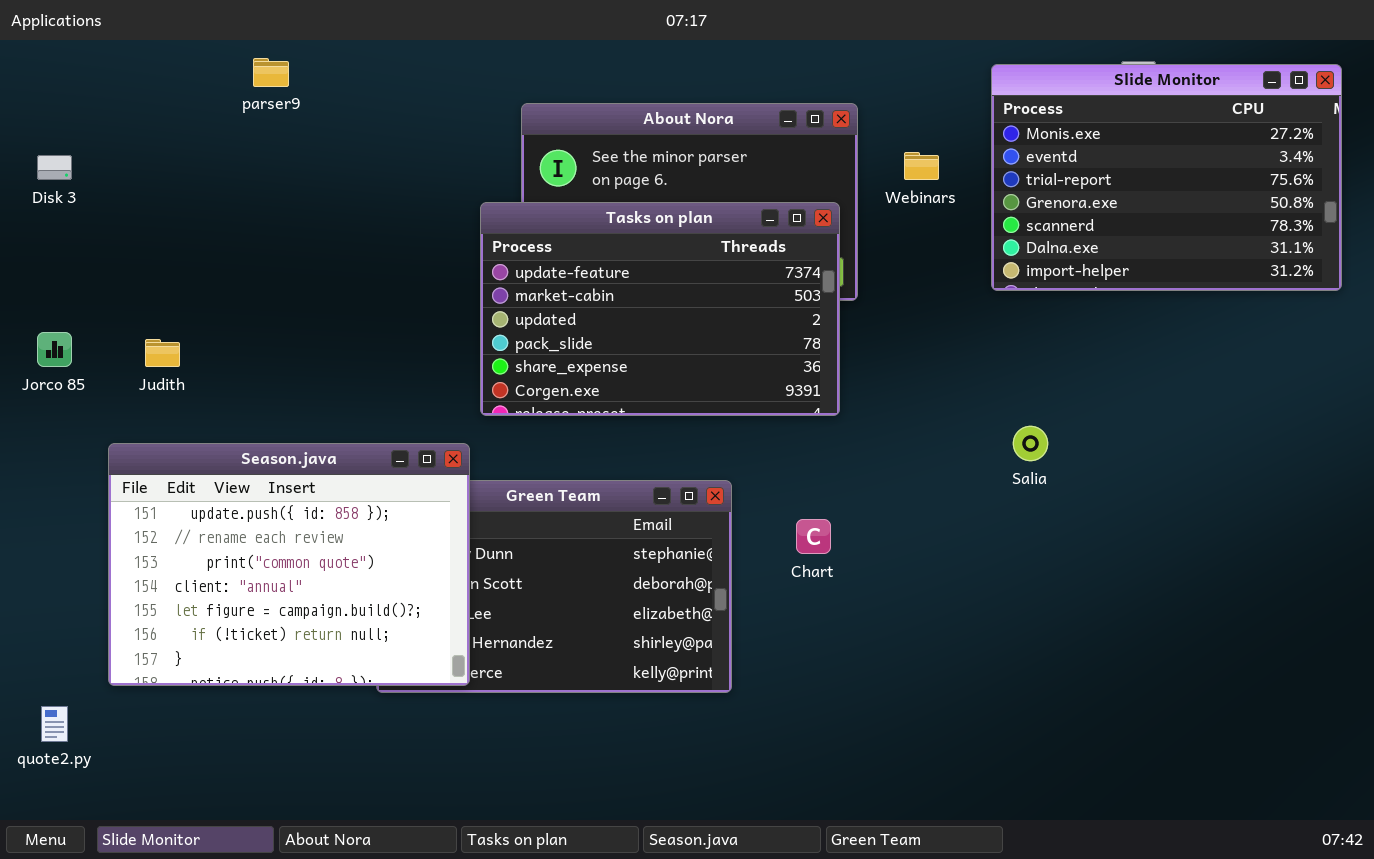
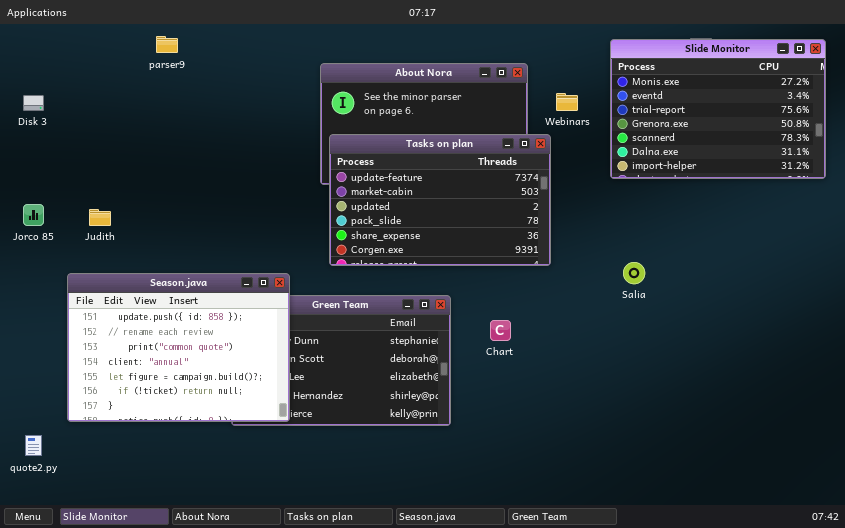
Tasks on plan: [480,202,840,416] -> [329,134,551,266], moved

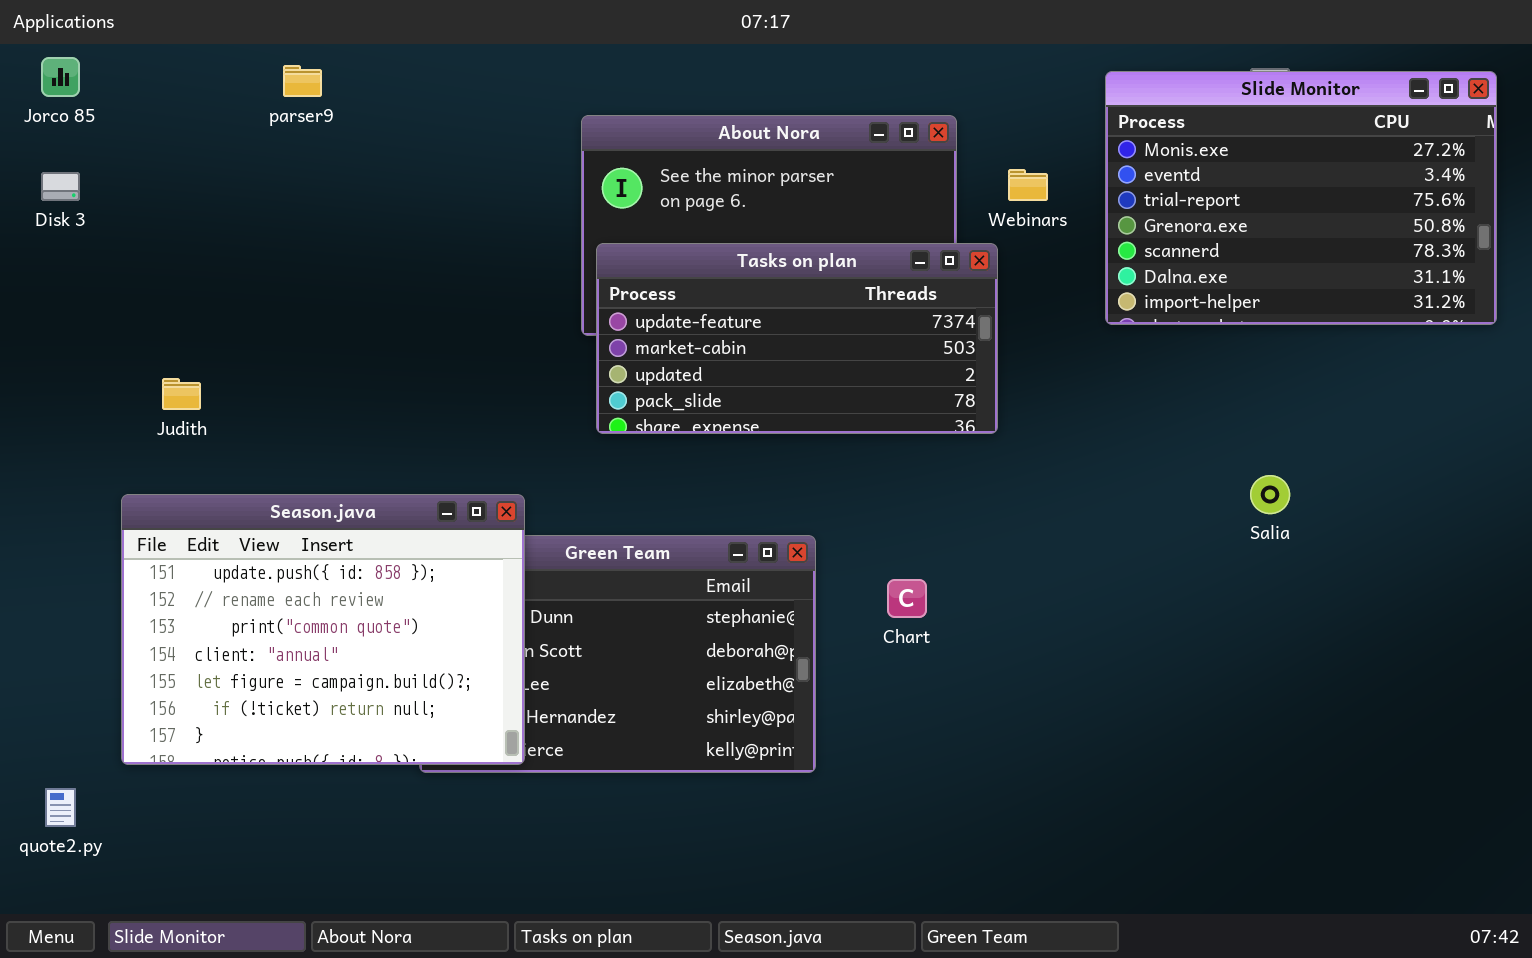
Tasks on plan: [329,134,551,266] -> [596,243,998,434], resized
Jorco 85: [23,204,44,226] -> [41,57,80,97], moved
Salia: [623,262,645,284] -> [1250,475,1290,514], moved

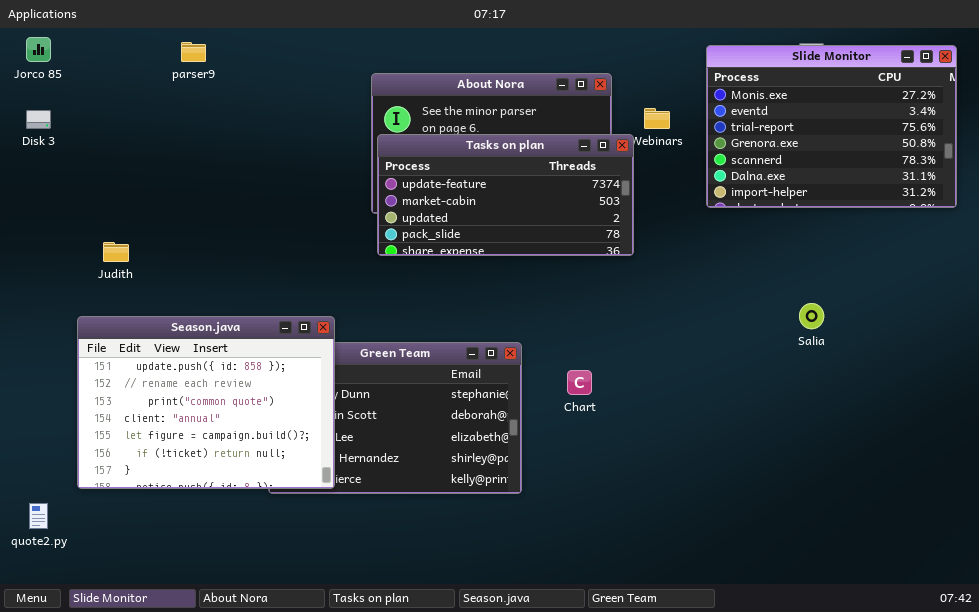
Tasks on plan: [596,243,998,434] -> [377,134,634,256], moved

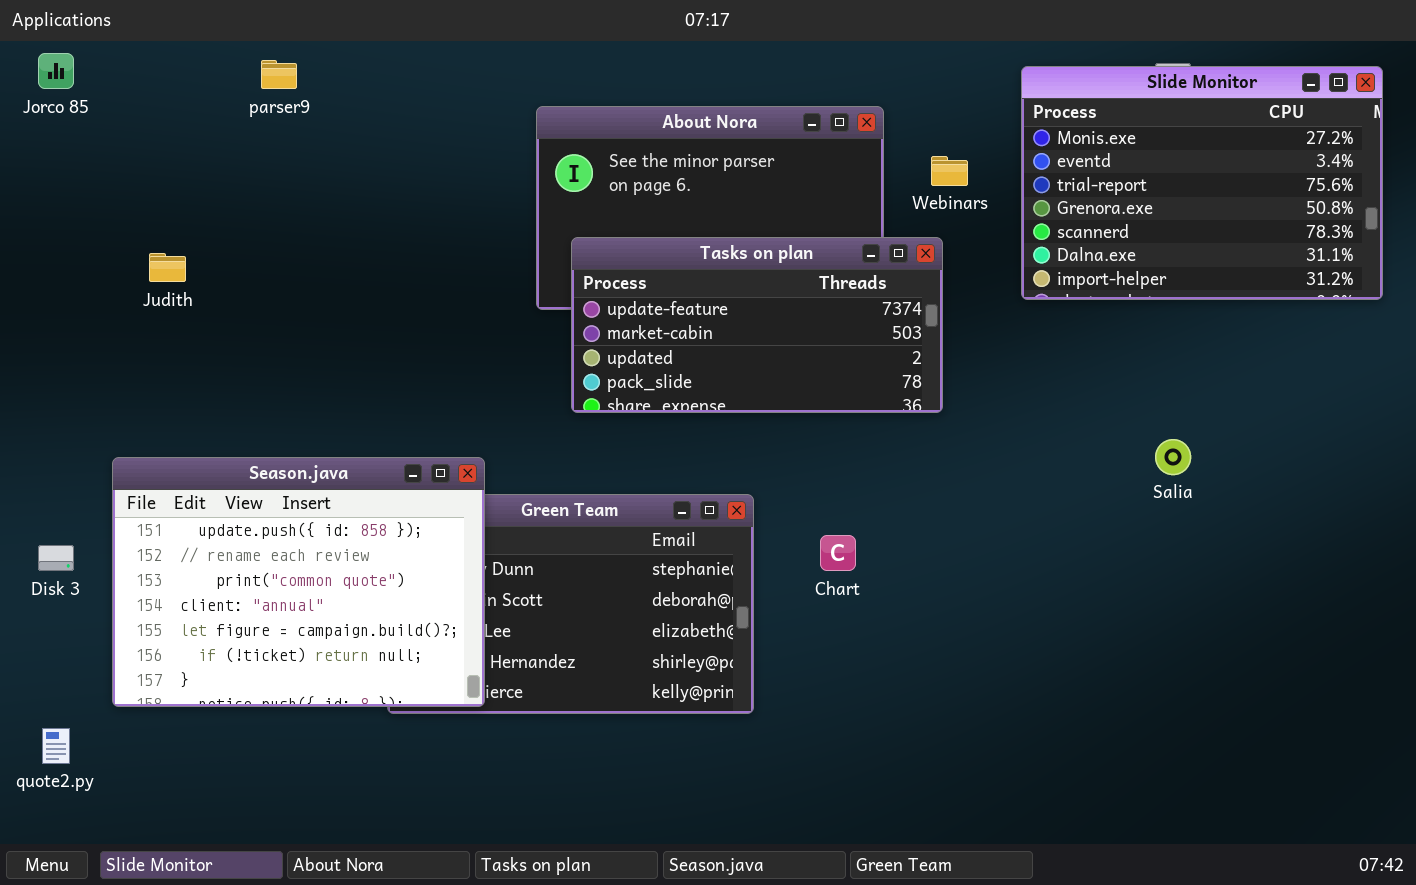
Disk 3: [26,110,51,129] -> [38,545,74,571], moved
Tasks on plan: [377,134,634,256] -> [571,237,943,413], moved
Judith: [103,242,129,262] -> [149,253,186,282], moved

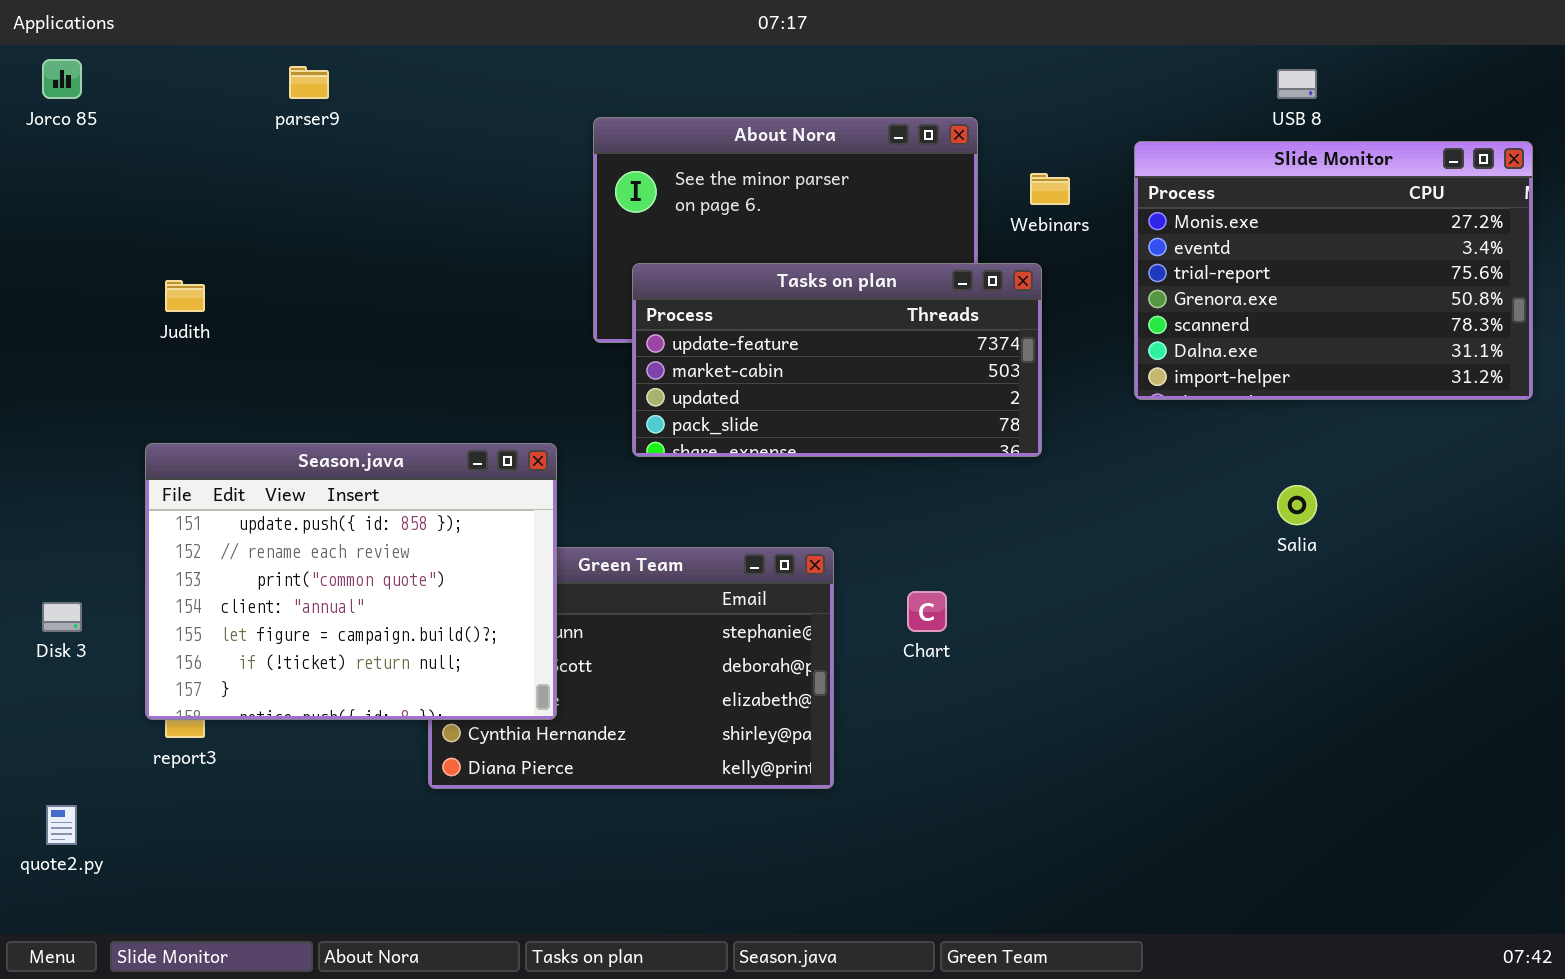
Slide Monitor: [1021,66,1383,300] -> [1134,141,1533,400], moved
Season.java: [112,457,485,707] -> [145,443,557,720], moved

